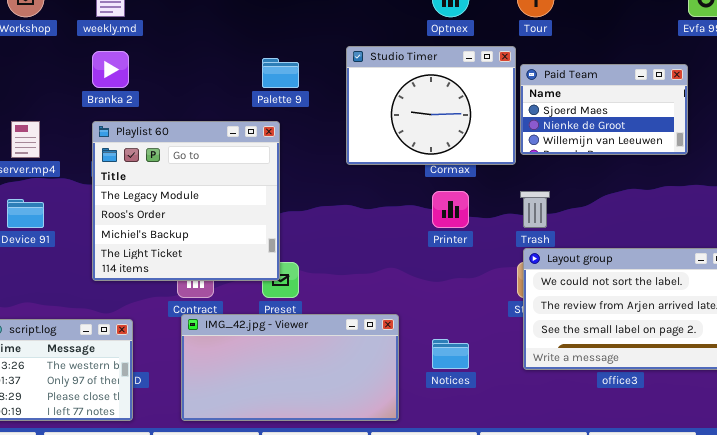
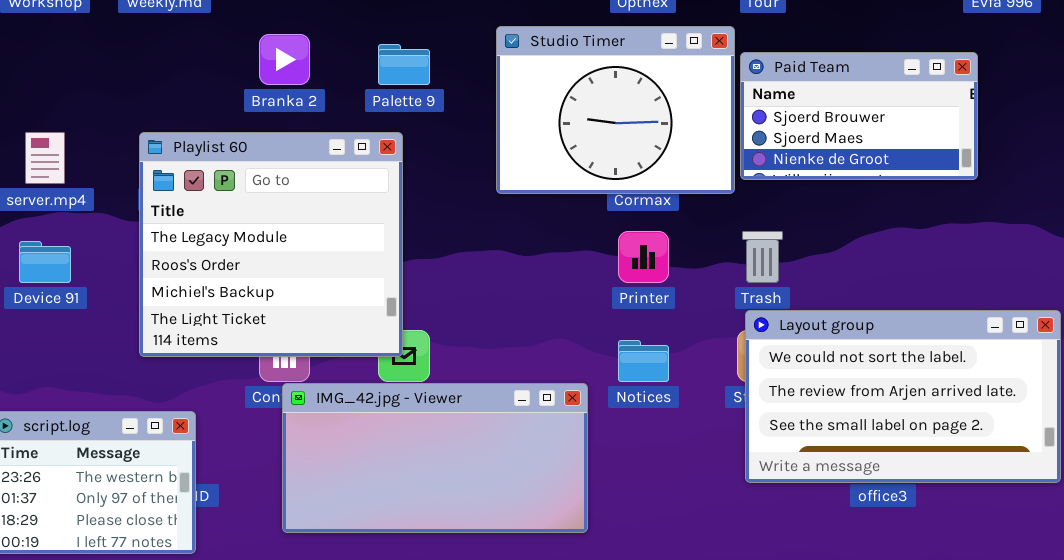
Branka 2: [92,51,129,88] -> [259,34,310,85], moved
Paid Team: [520,64,688,155] -> [740,52,978,180], scrolled up 1 row
IMG_42.jpg - Viewer: [181,314,399,421] -> [282,383,588,533], moved
Notices: [432,339,469,369] -> [618,340,669,382], moved

